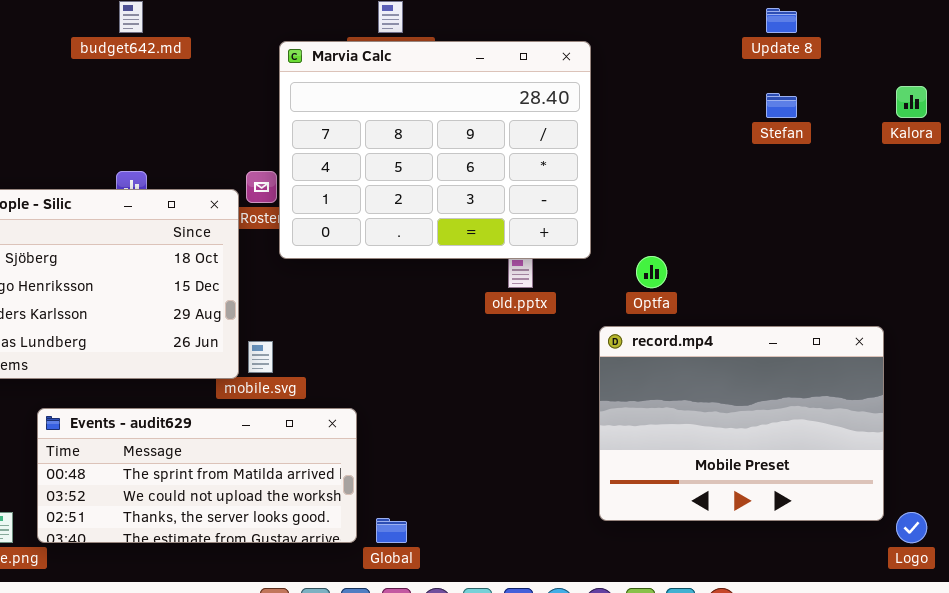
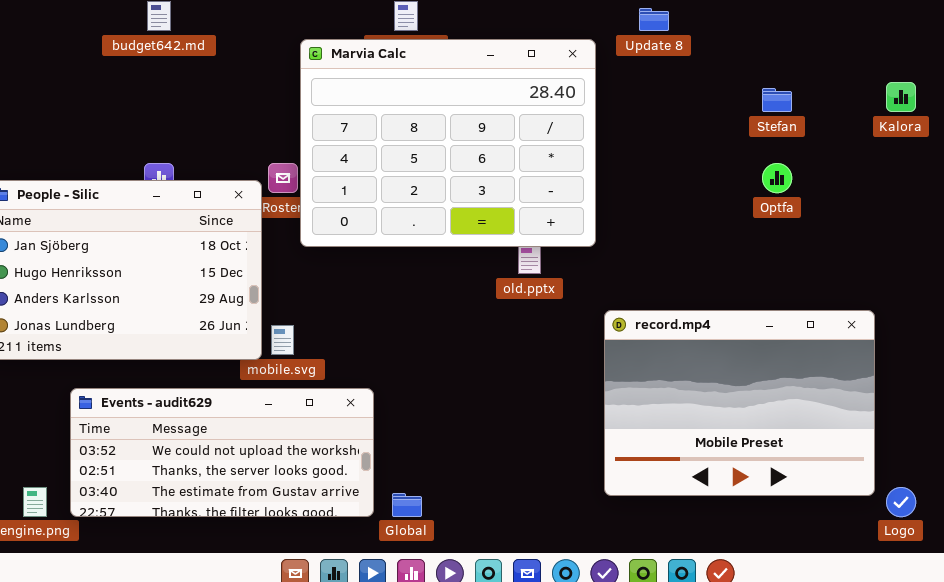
Update 8: [766,8,797,33] -> [639,8,669,31], moved
Optfa: [636,256,667,288] -> [762,163,792,193], moved
Events - audit629: [37,408,357,543] -> [70,388,374,517], scrolled down 1 row

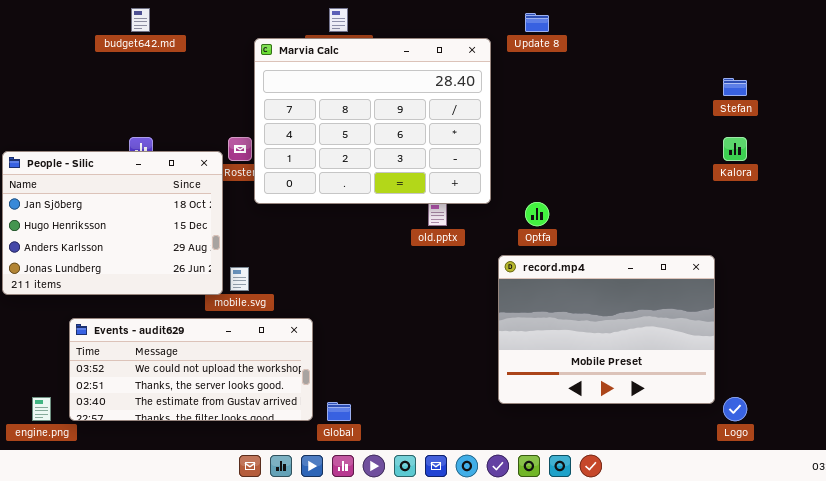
Kalora: [886,82,916,112] -> [723,137,747,161], moved
Stefan: [762,88,792,112] -> [723,78,747,96], moved
Optfa: [762,163,792,193] -> [525,202,549,226], moved

